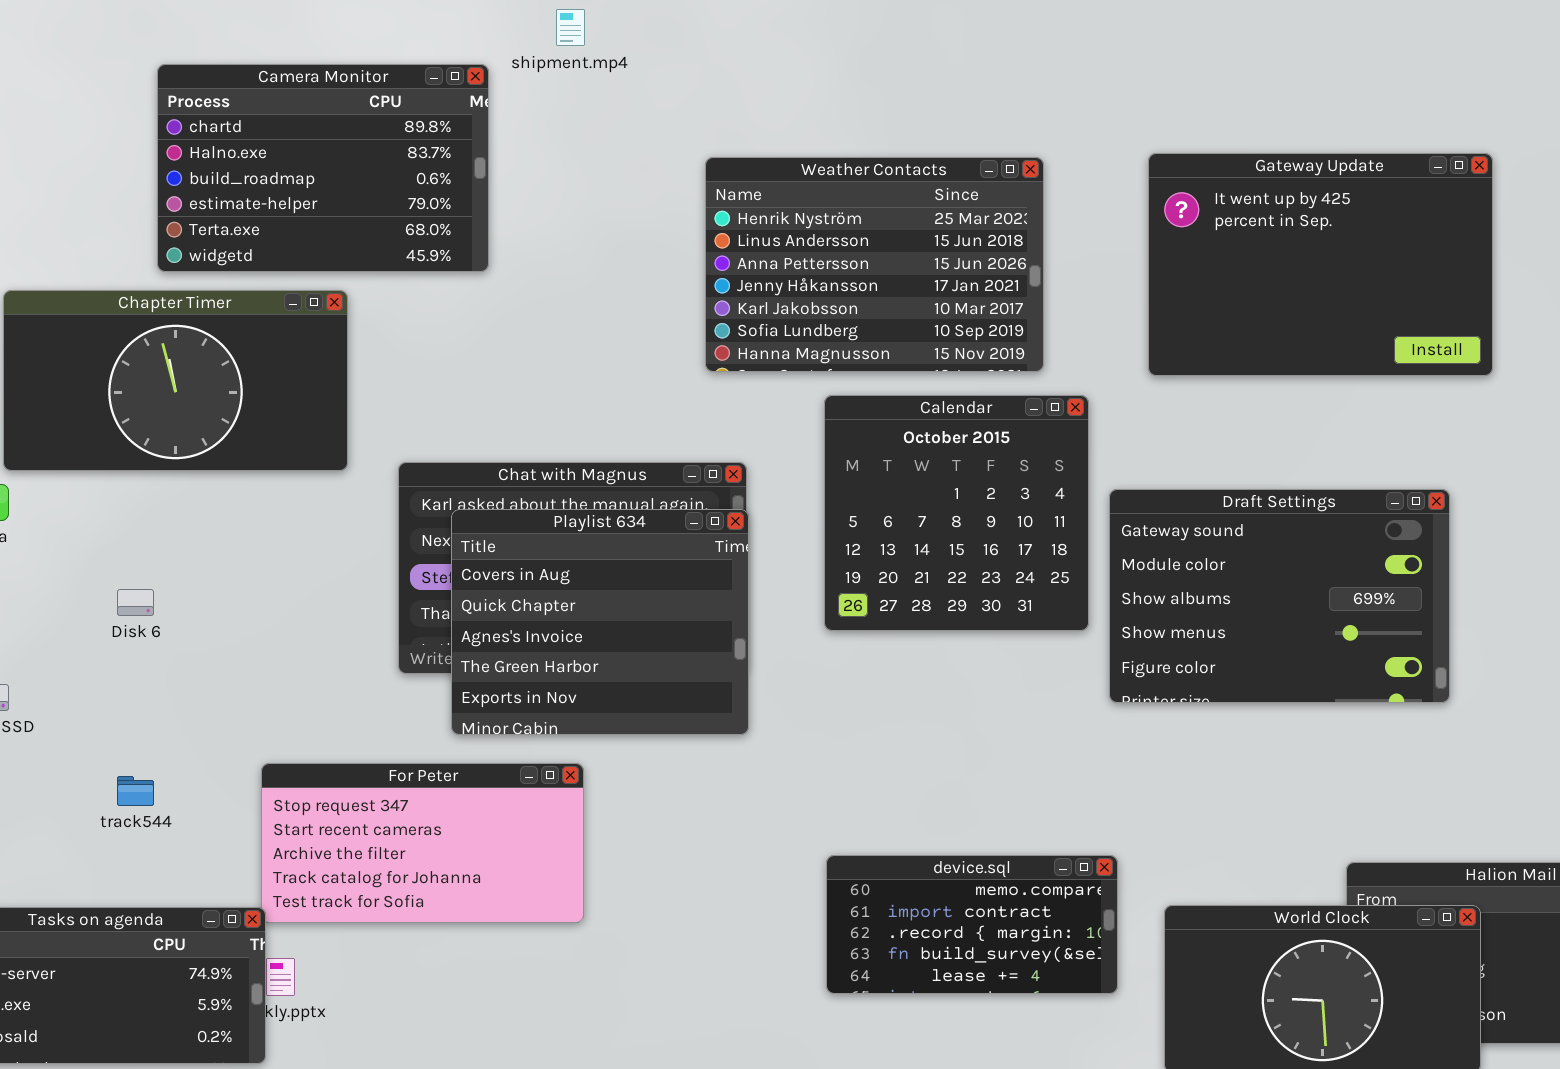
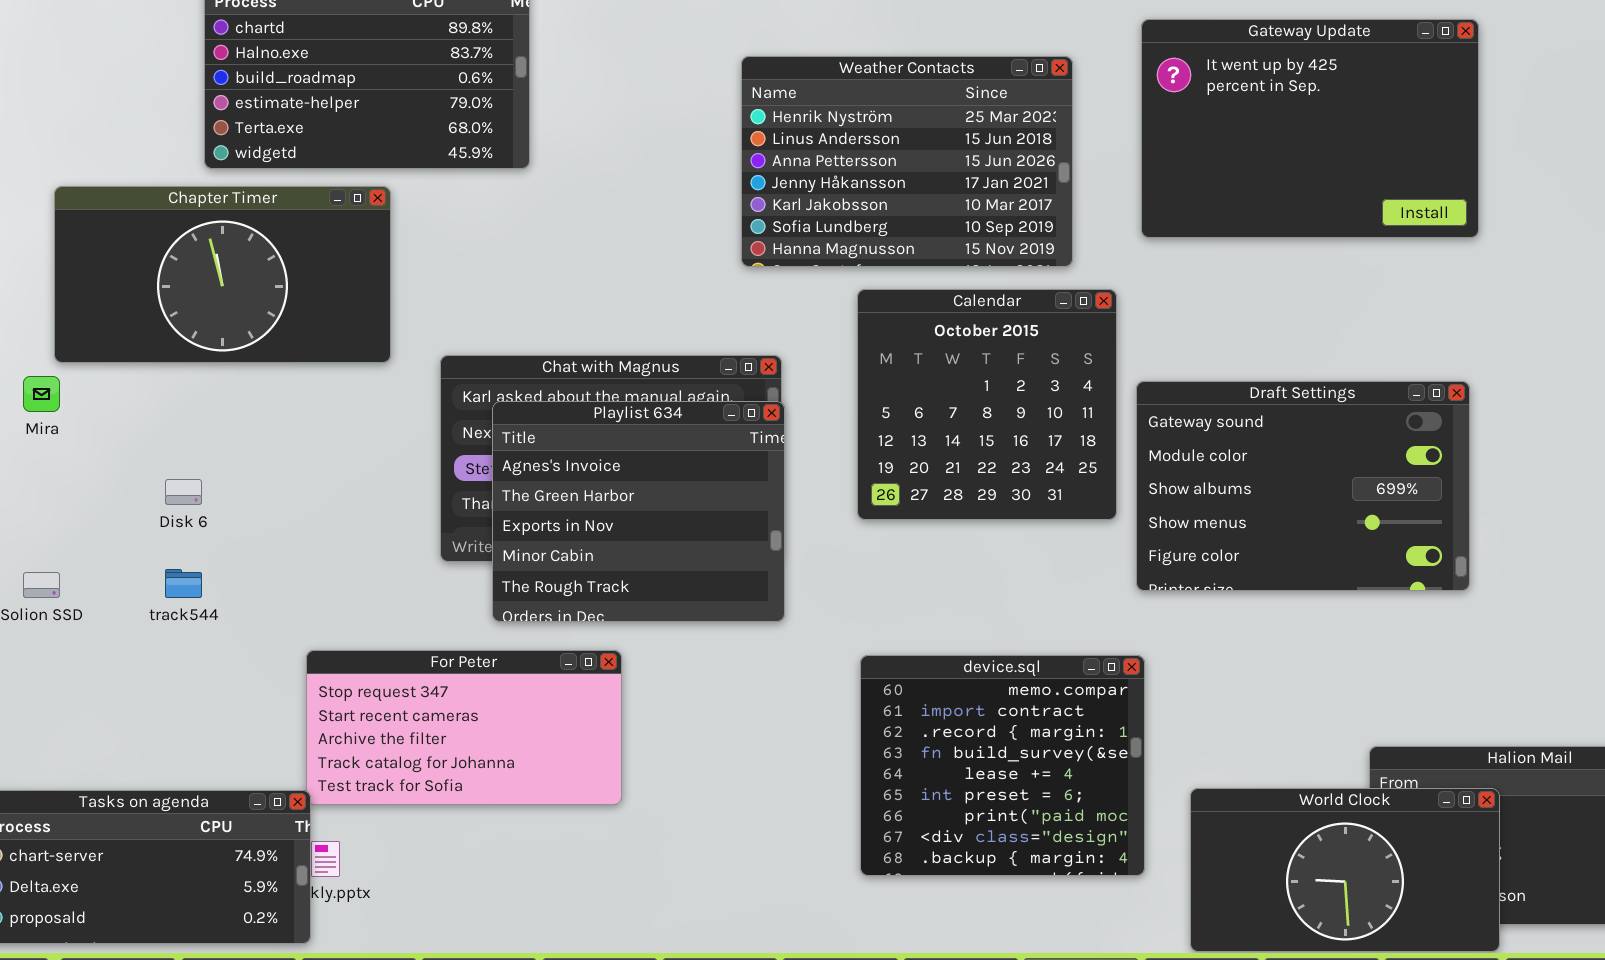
Gateway Update: [1148,153,1493,376] -> [1141,19,1479,238], moved
Playlist 634: [451,509,749,735] -> [492,401,785,622], scrolled down 2 rows
track544: [117,776,154,806] -> [165,569,202,598], moved
device.sql: [826,855,1118,994] -> [860,655,1145,876], resized

